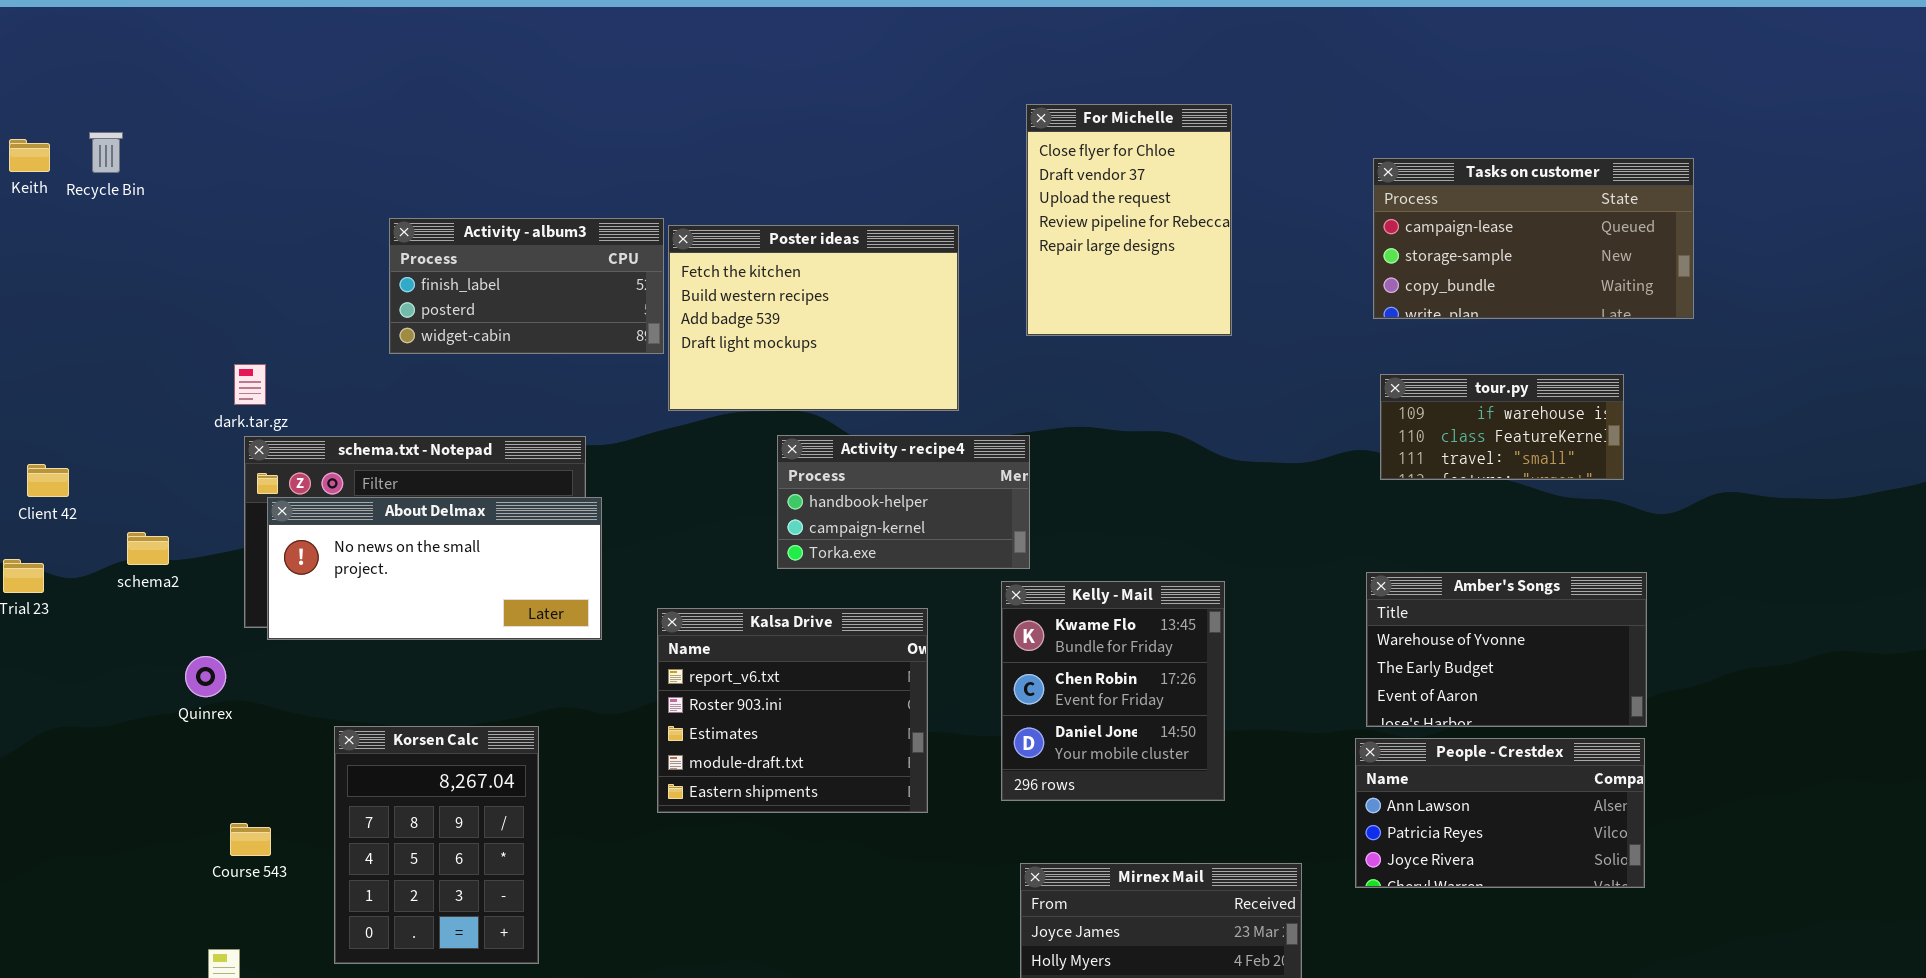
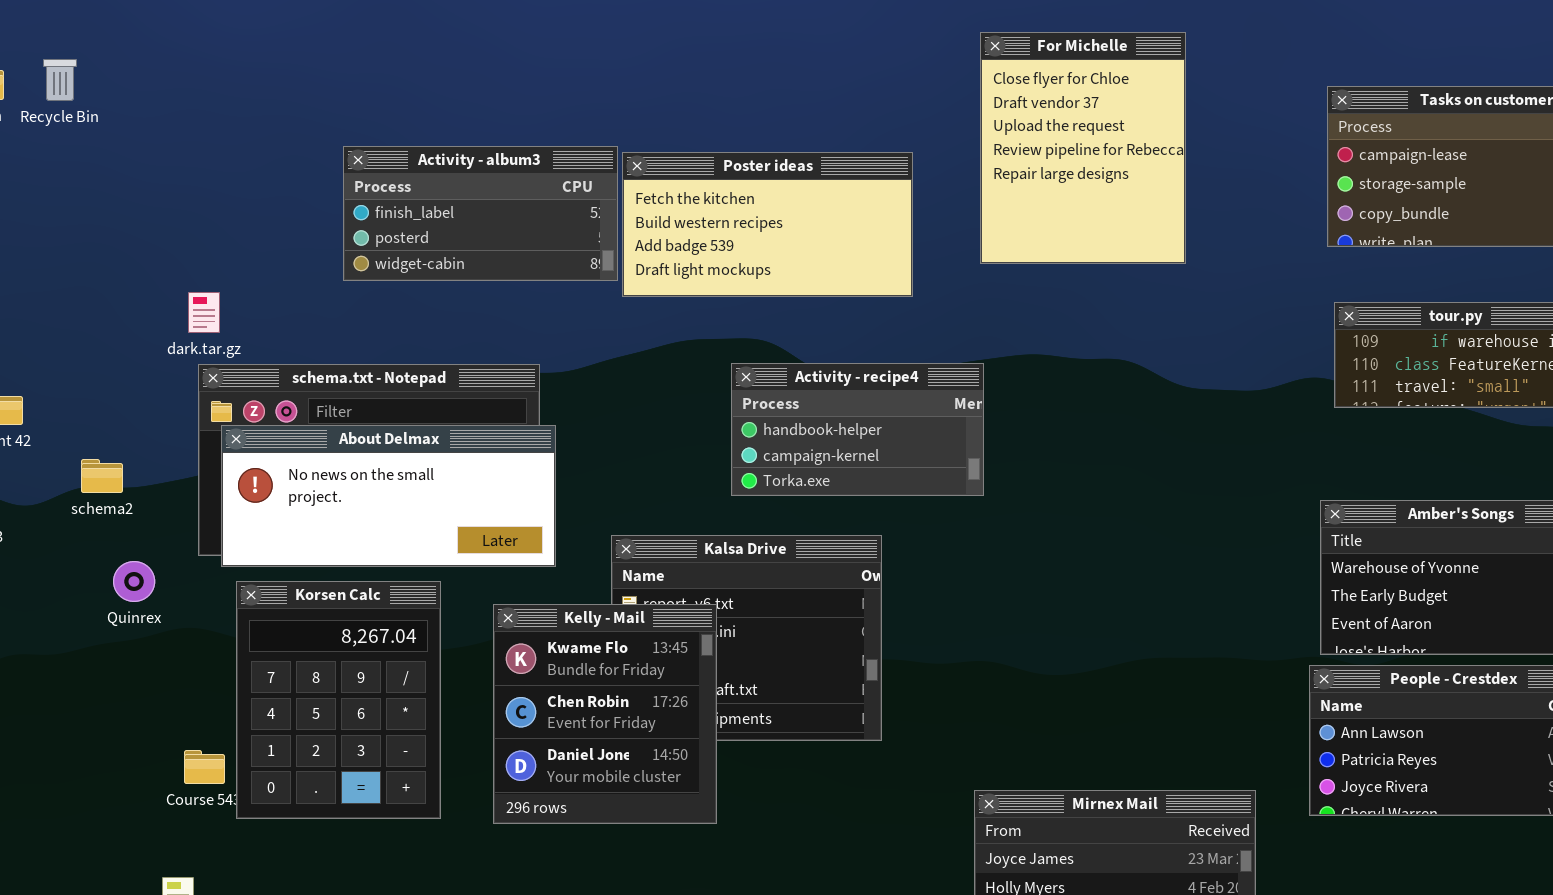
Poster ideas: [668,225,959,411] -> [622,152,913,297], resized
Kelly - Mail: [1001,581,1225,801] -> [493,604,717,824], moved
Quinrex: [185,656,226,697] -> [113,561,155,602], moved
Korsen Calc: [334,726,539,964] -> [236,581,441,819], moved

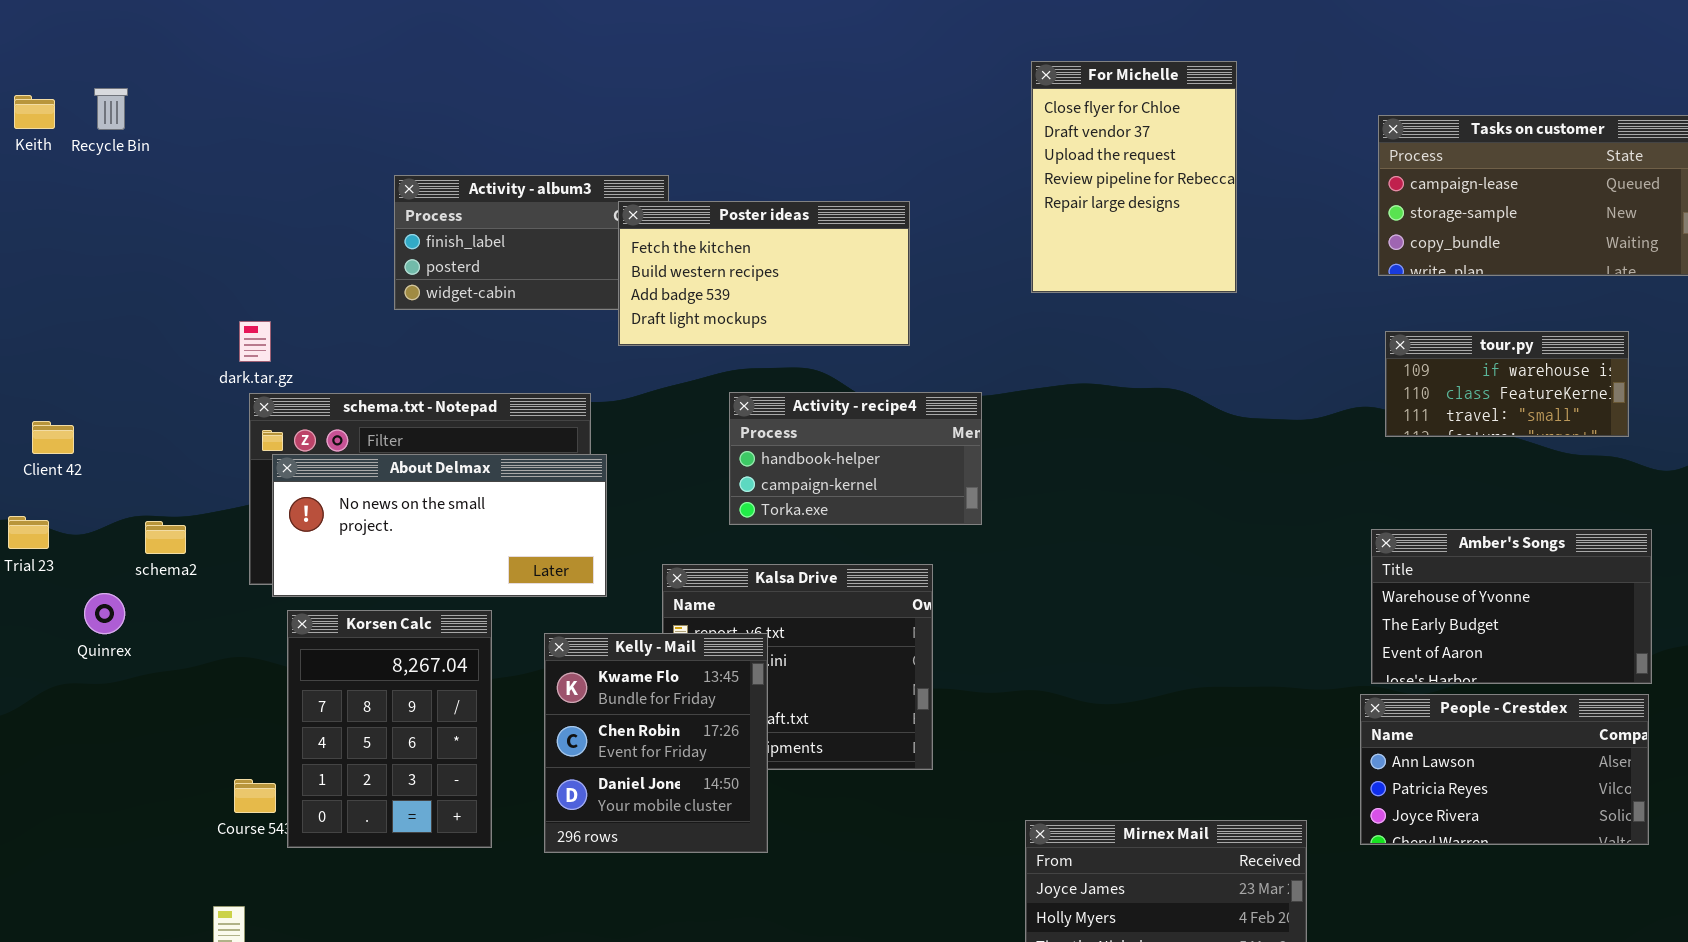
Poster ideas: [622,152,913,297] -> [618,201,910,346], moved
Activity - recipe4: [731,363,984,496] -> [729,392,982,525], moved
schema2: [81,459,123,493] -> [145,521,186,554], moved
Quinrex: [113,561,155,602] -> [84,593,125,634], moved

